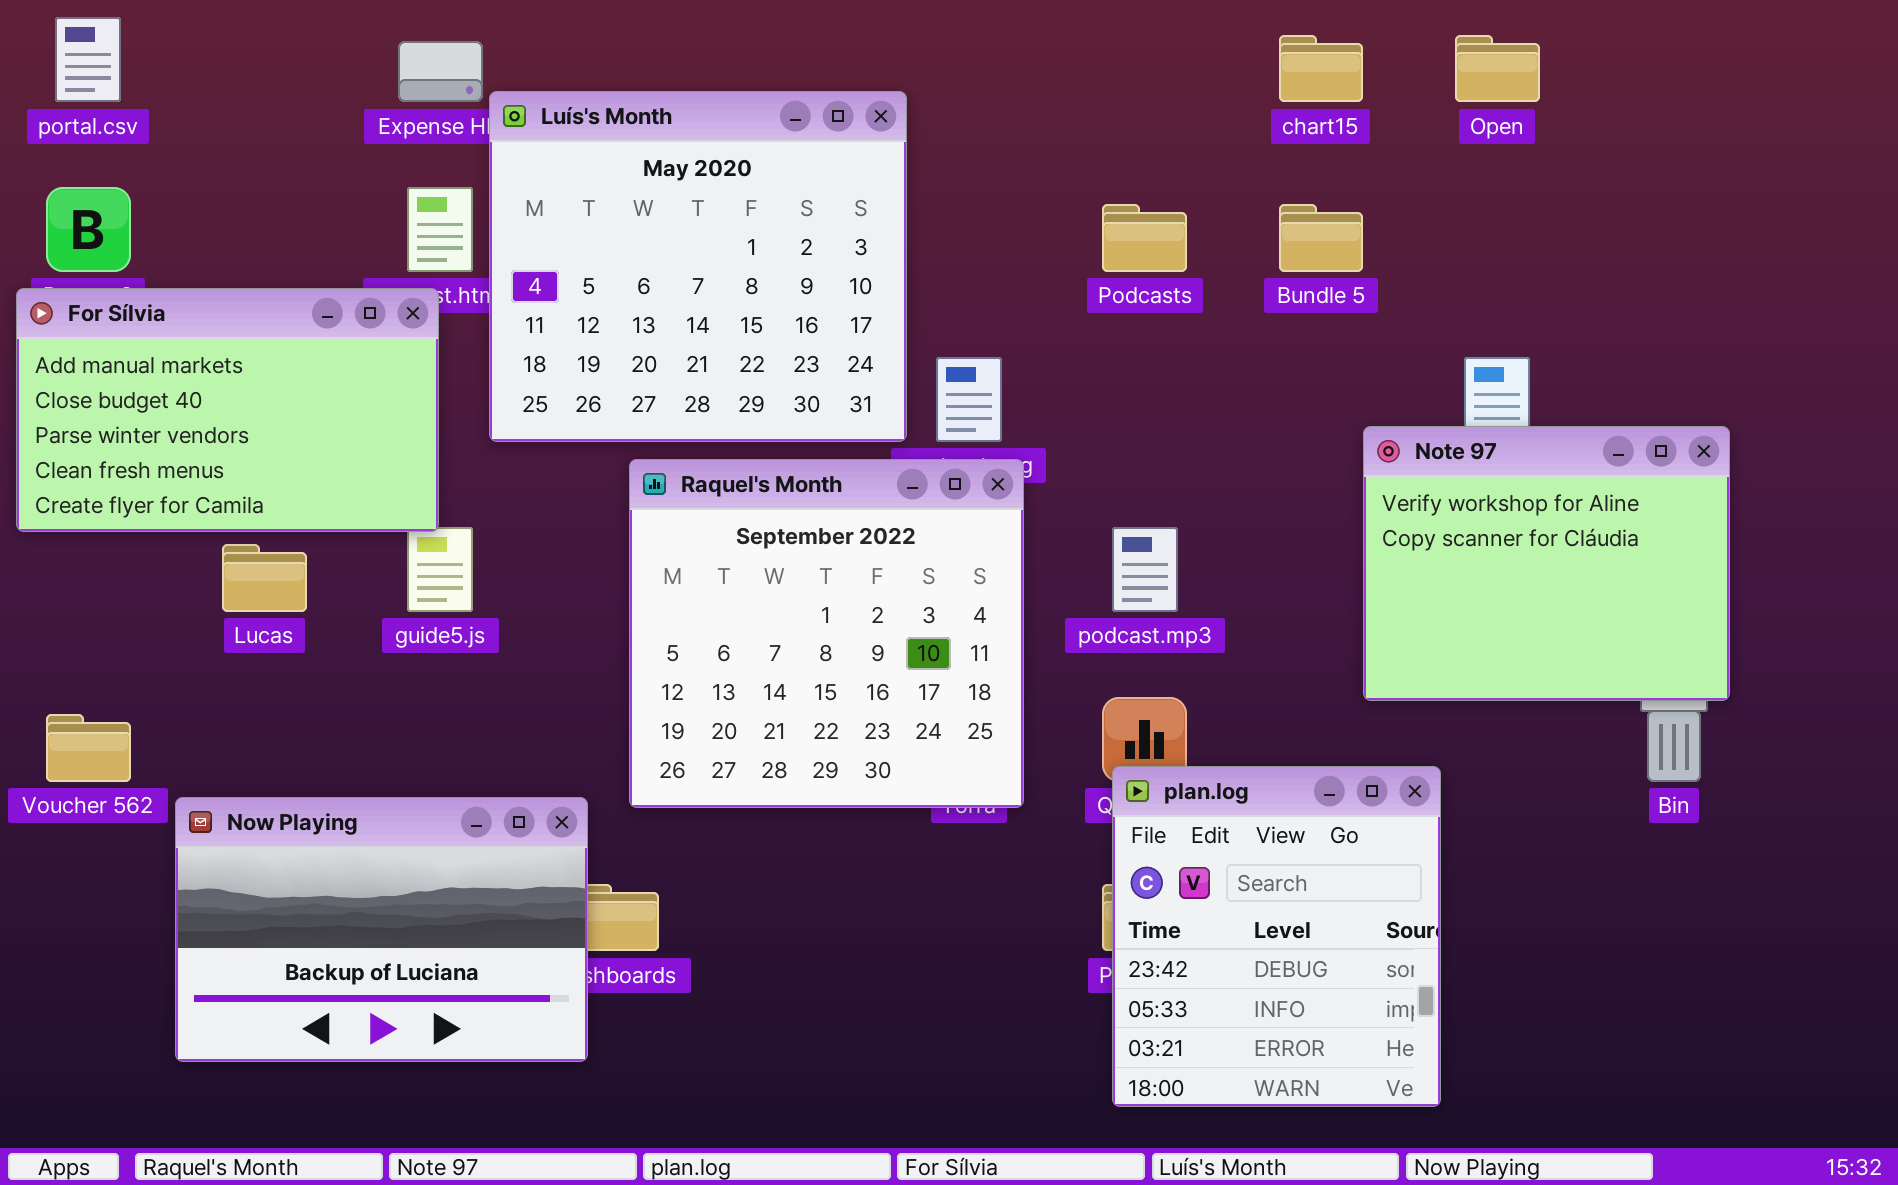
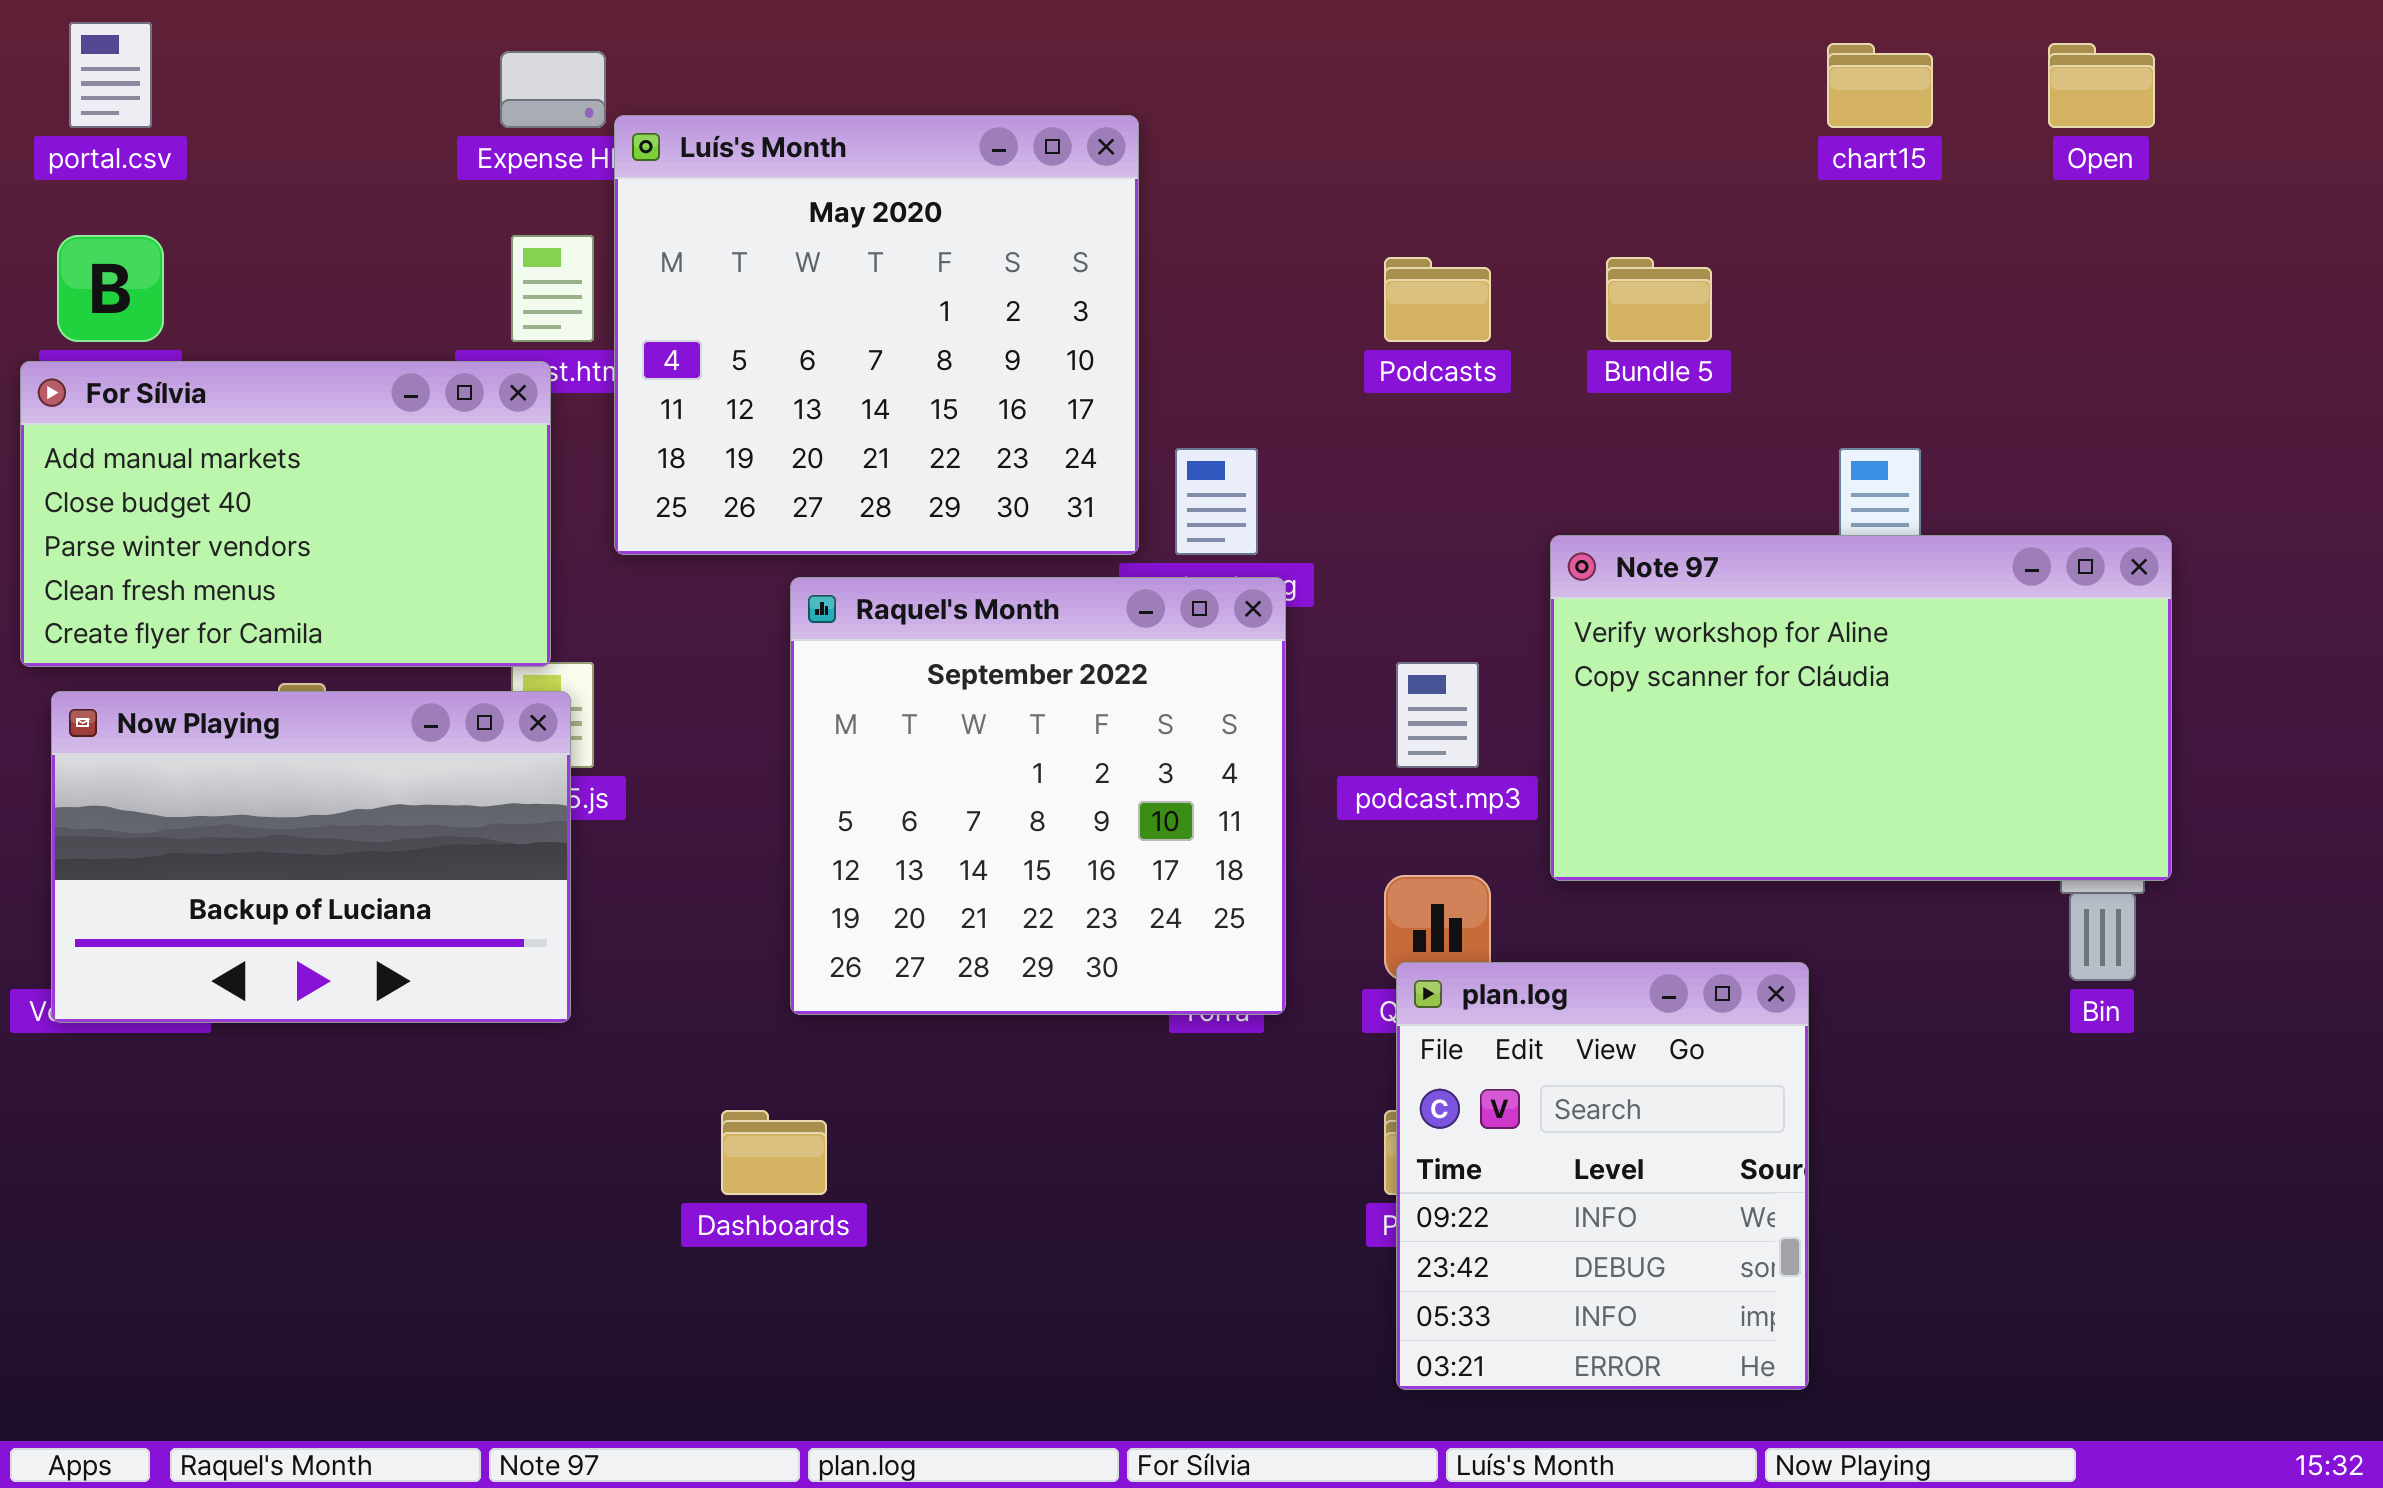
chart15: [1279,35,1363,102] -> [1827,43,1933,128], moved
Open: [1455,35,1540,102] -> [2048,43,2155,128], moved
Note 97: [1363,426,1730,701] -> [1550,535,2172,881], resized
plan.log: [1112,766,1441,1107] -> [1396,962,1809,1390], scrolled up 1 row
Now Playing: [175,797,588,1062] -> [51,691,571,1023], moved

